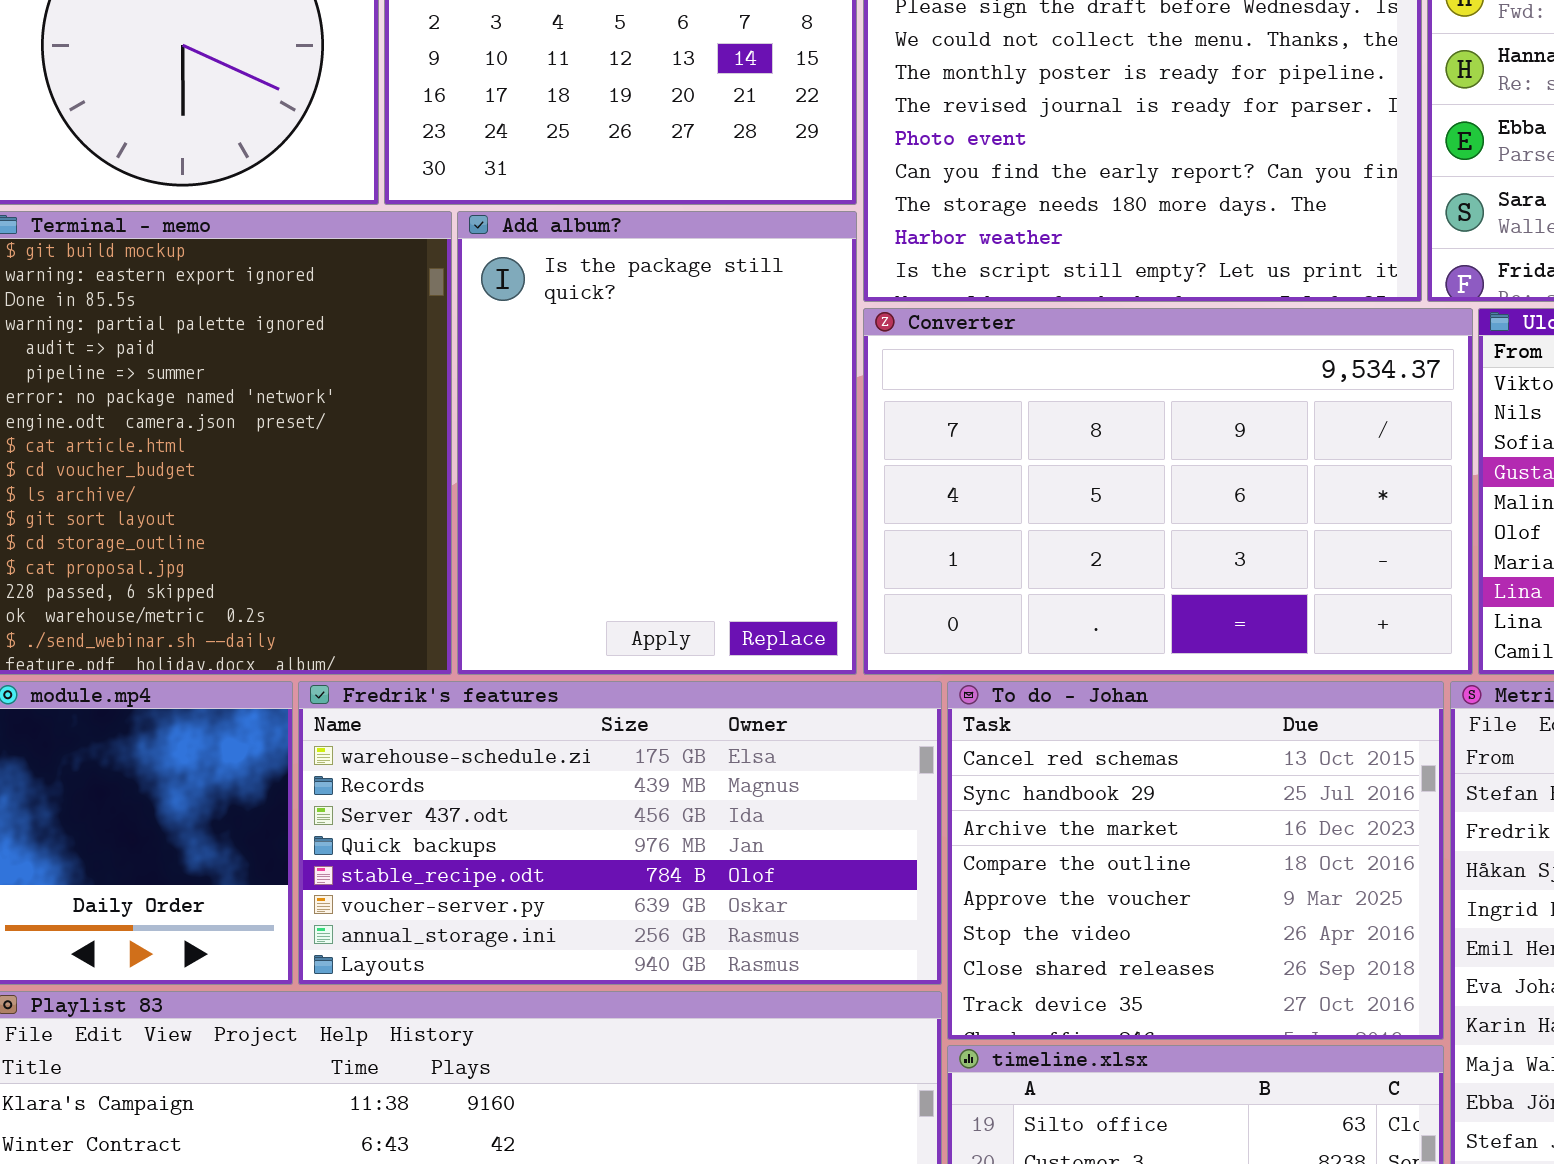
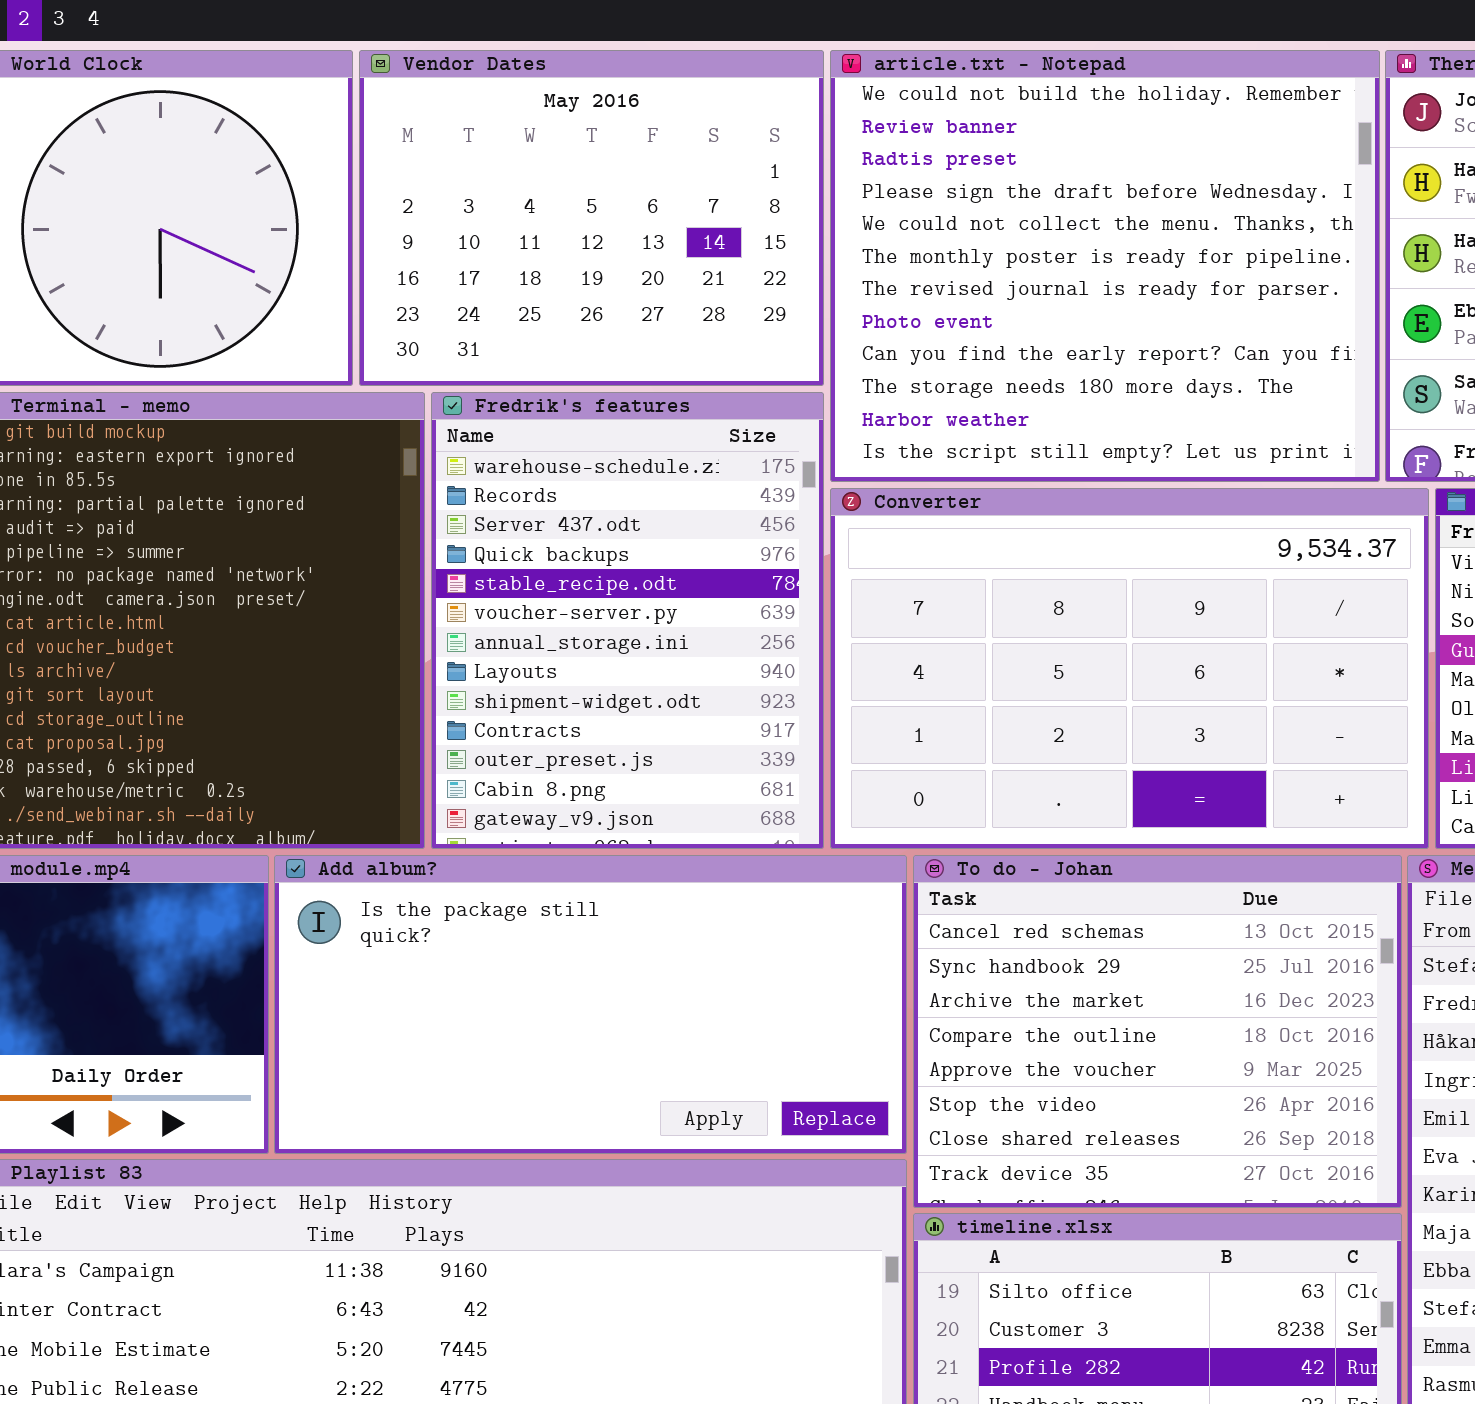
Add album?: [457,211,857,675] -> [274,855,907,1154], moved, resized
Fredrik's features: [298,681,942,985] -> [431,392,824,849], moved, resized

